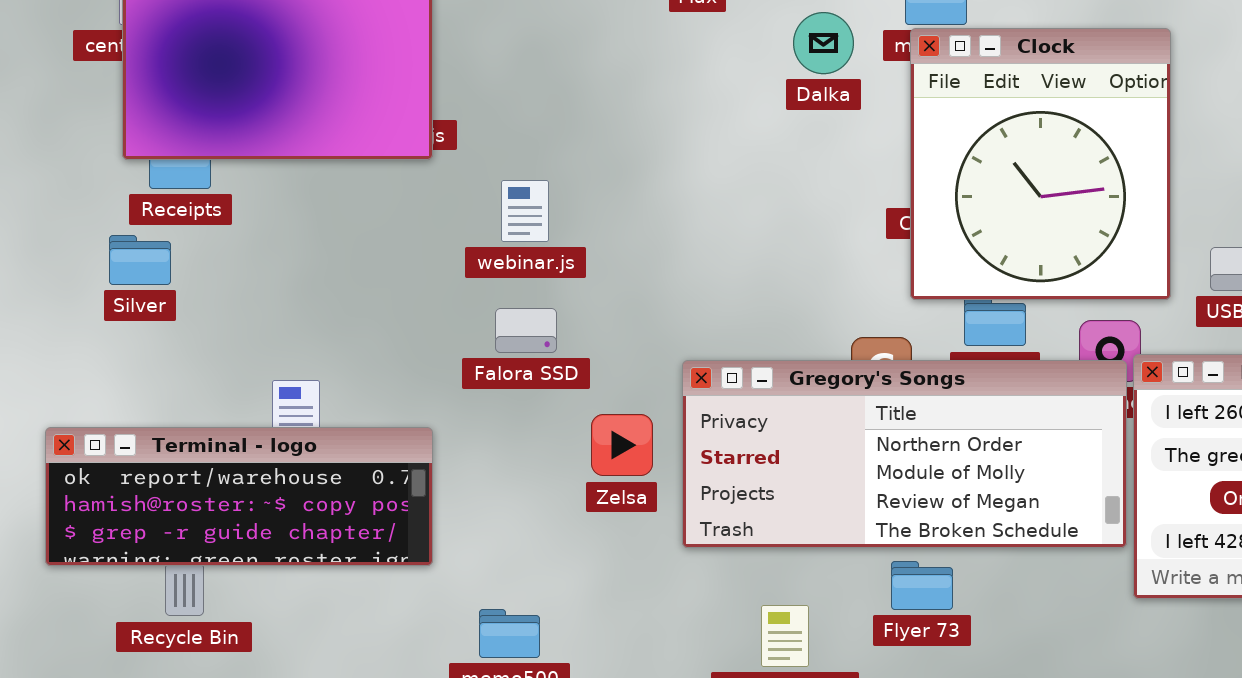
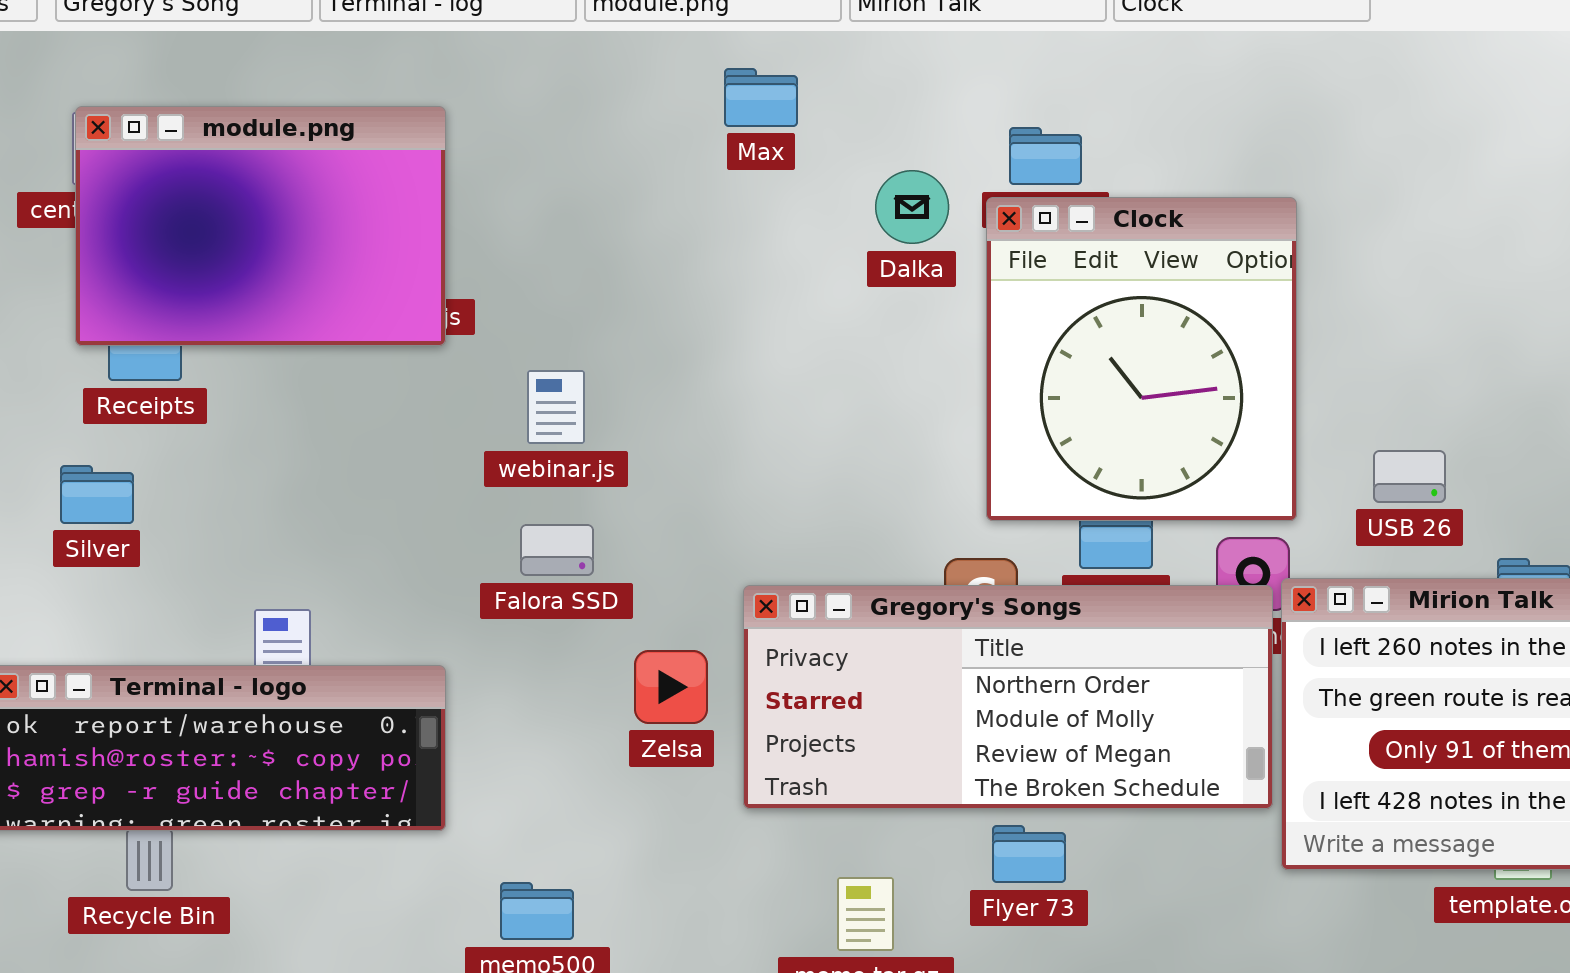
Clock: [910,28,1171,300] -> [986,197,1297,521], moved
Silver: [109,235,171,285] -> [60,465,134,524], moved

